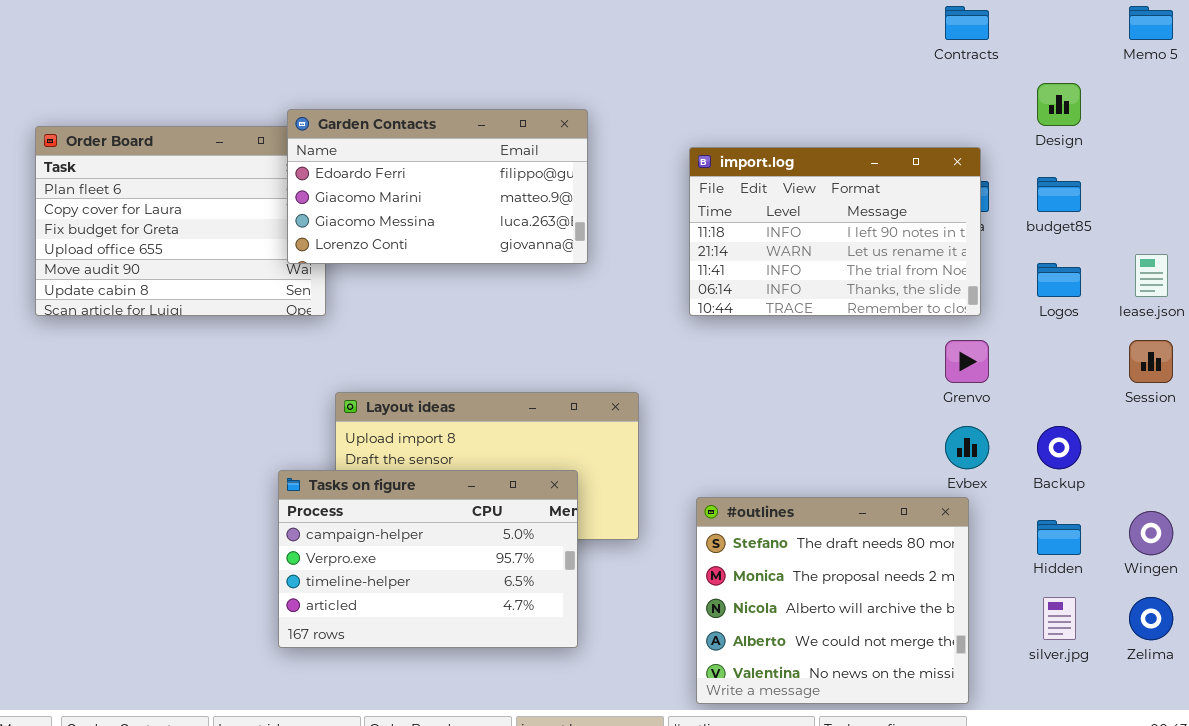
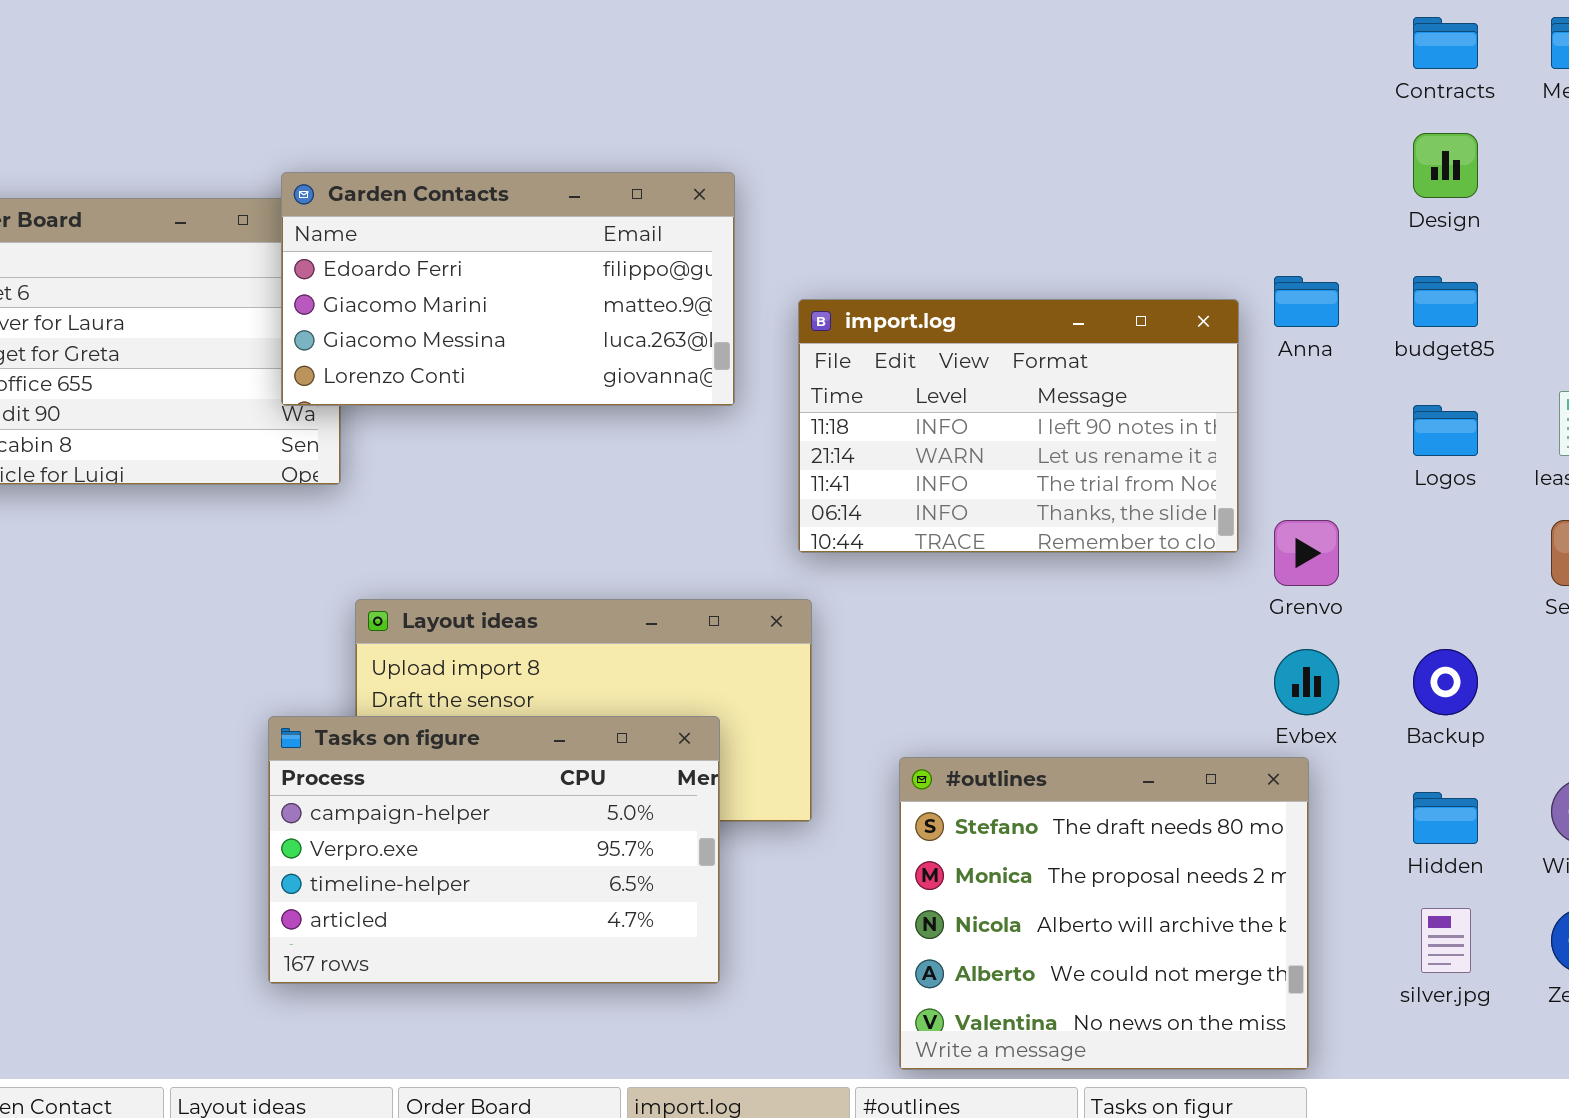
Contracts: [945,6,989,40] -> [1413,17,1478,69], moved
import.log: [689,147,981,316] -> [798,299,1239,553], moved

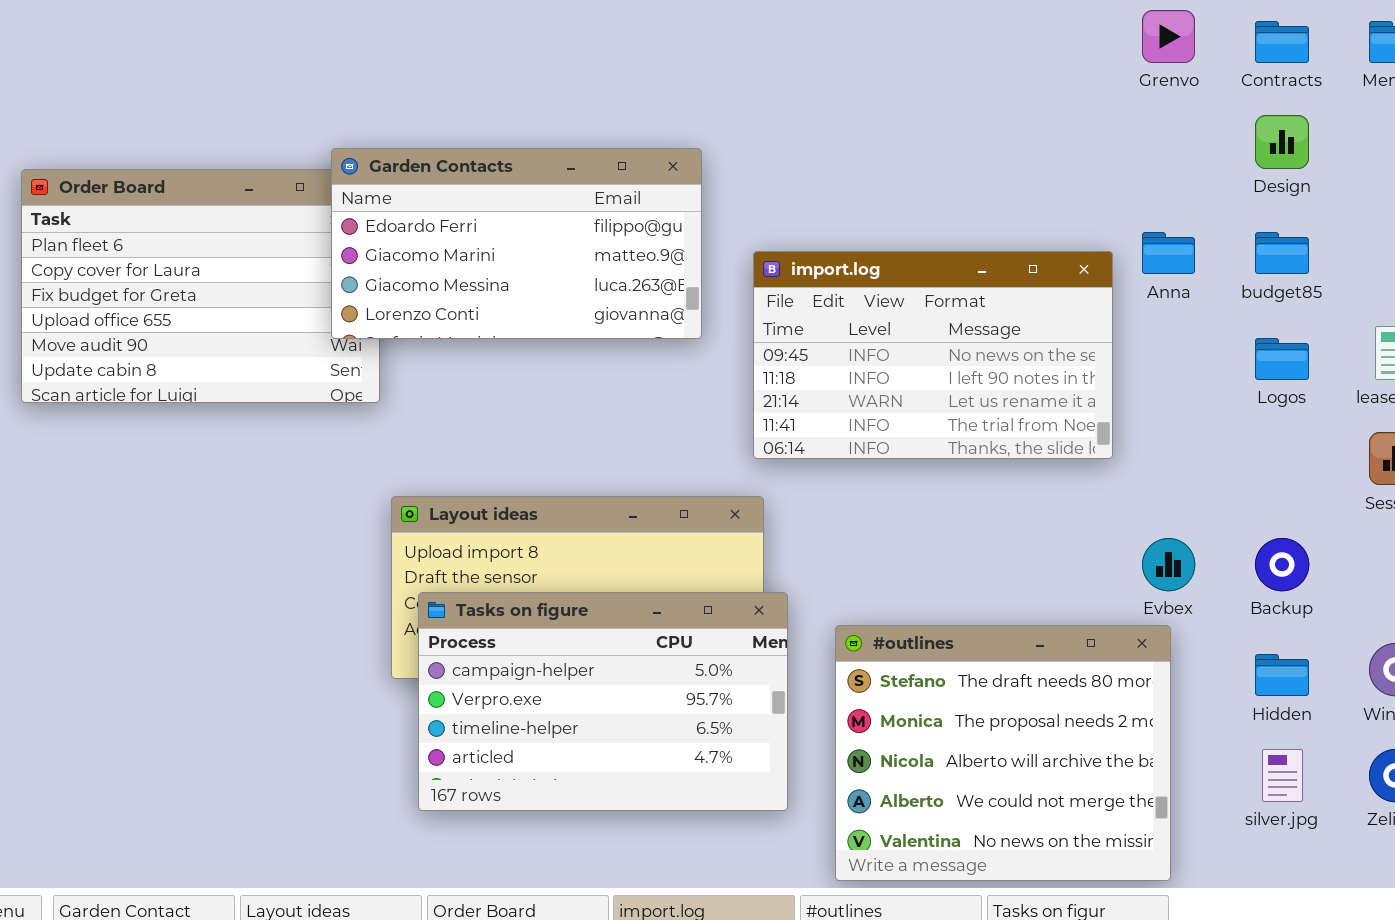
import.log: [798,299,1239,553] -> [753,251,1113,459], scrolled up 1 row
Grenvo: [1274,520,1339,586] -> [1142,10,1195,63], moved
Tasks on figure: [268,716,720,984] -> [418,592,788,811], moved

